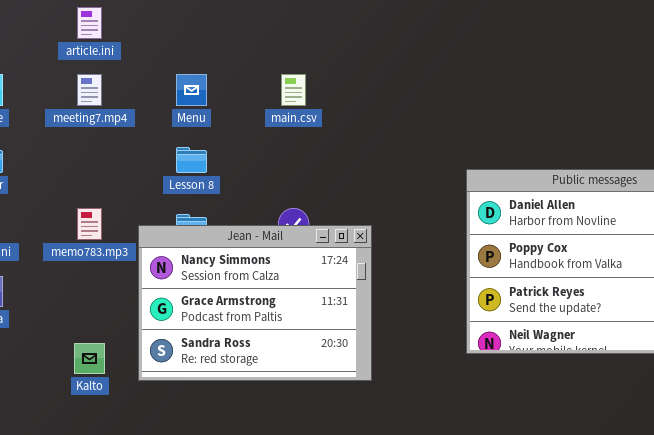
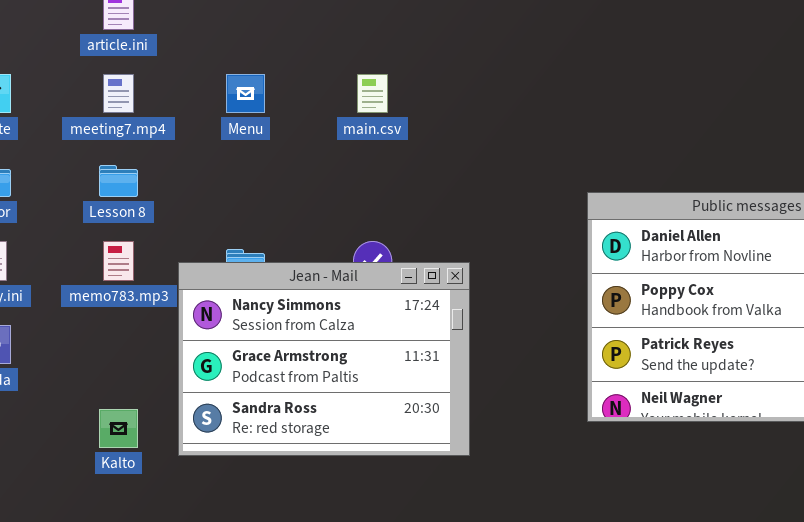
Lesson 8: [176,147,207,173] -> [99,165,138,197], moved

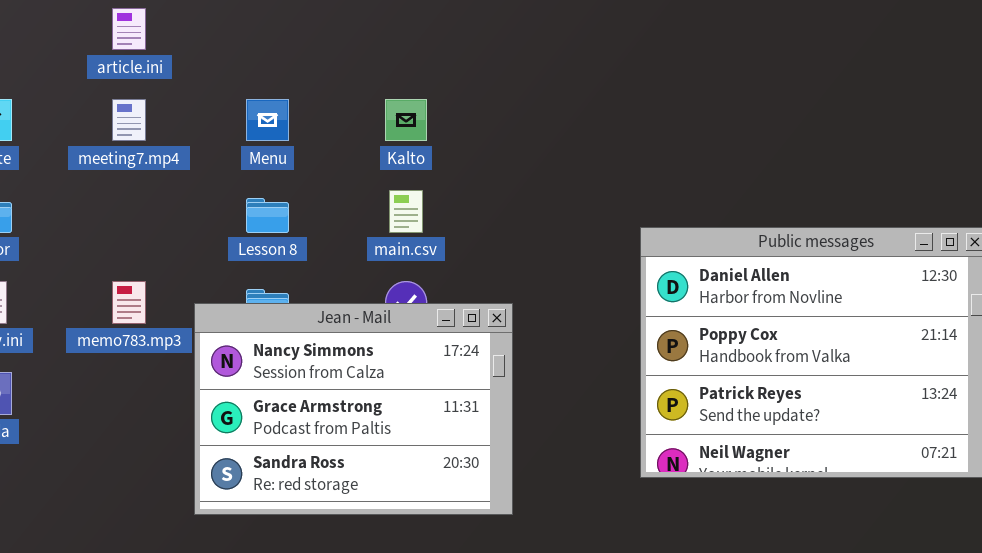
main.csv: [357,74,388,113] -> [389,190,423,233], moved
Lesson 8: [99,165,138,197] -> [246,198,289,233], moved
Kalto: [99,409,138,448] -> [385,99,427,141], moved

